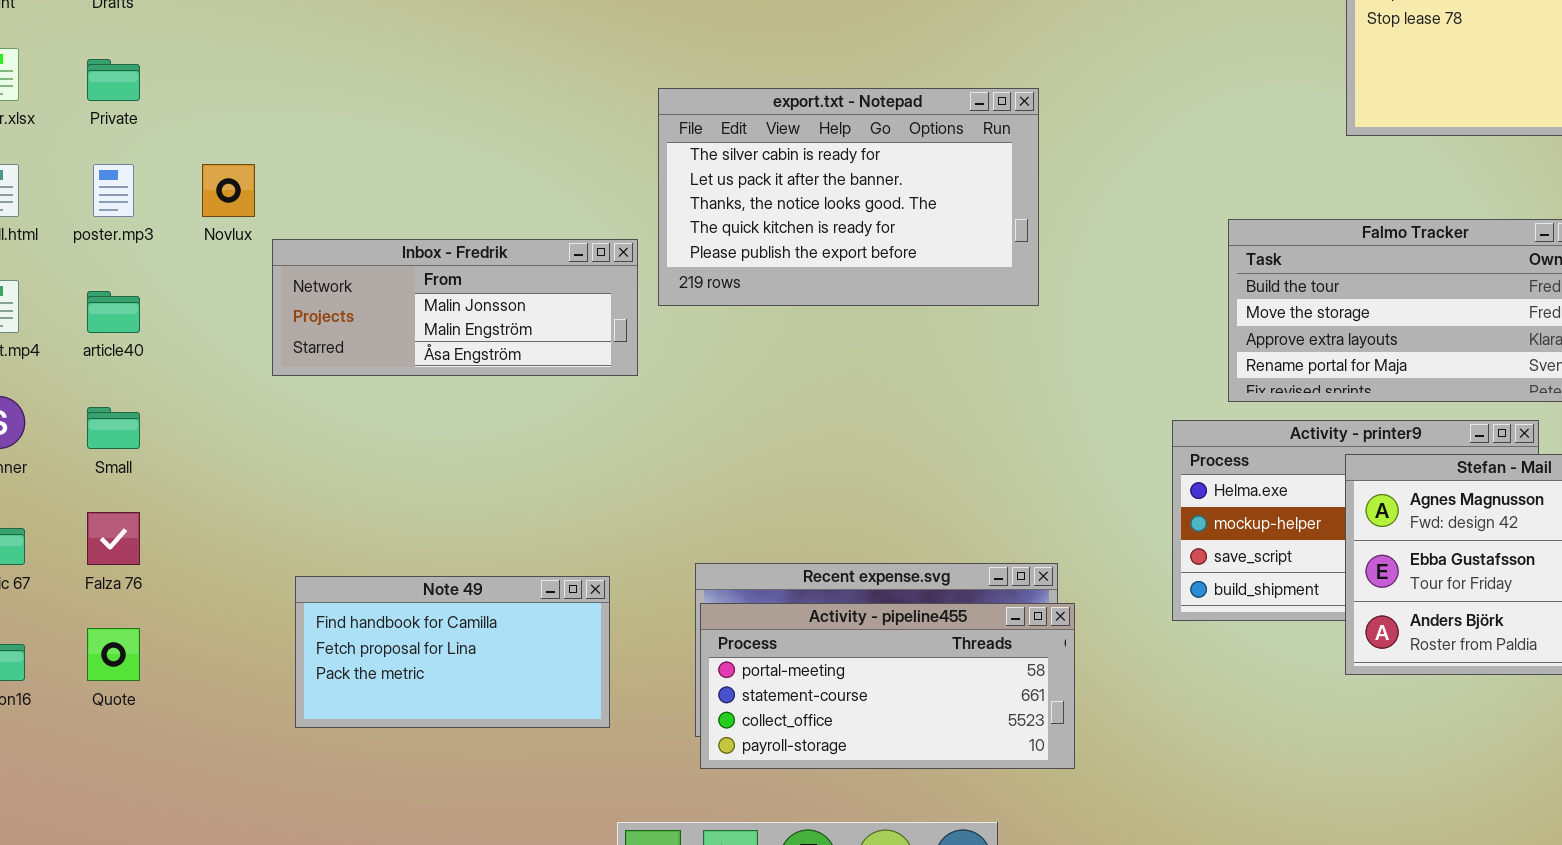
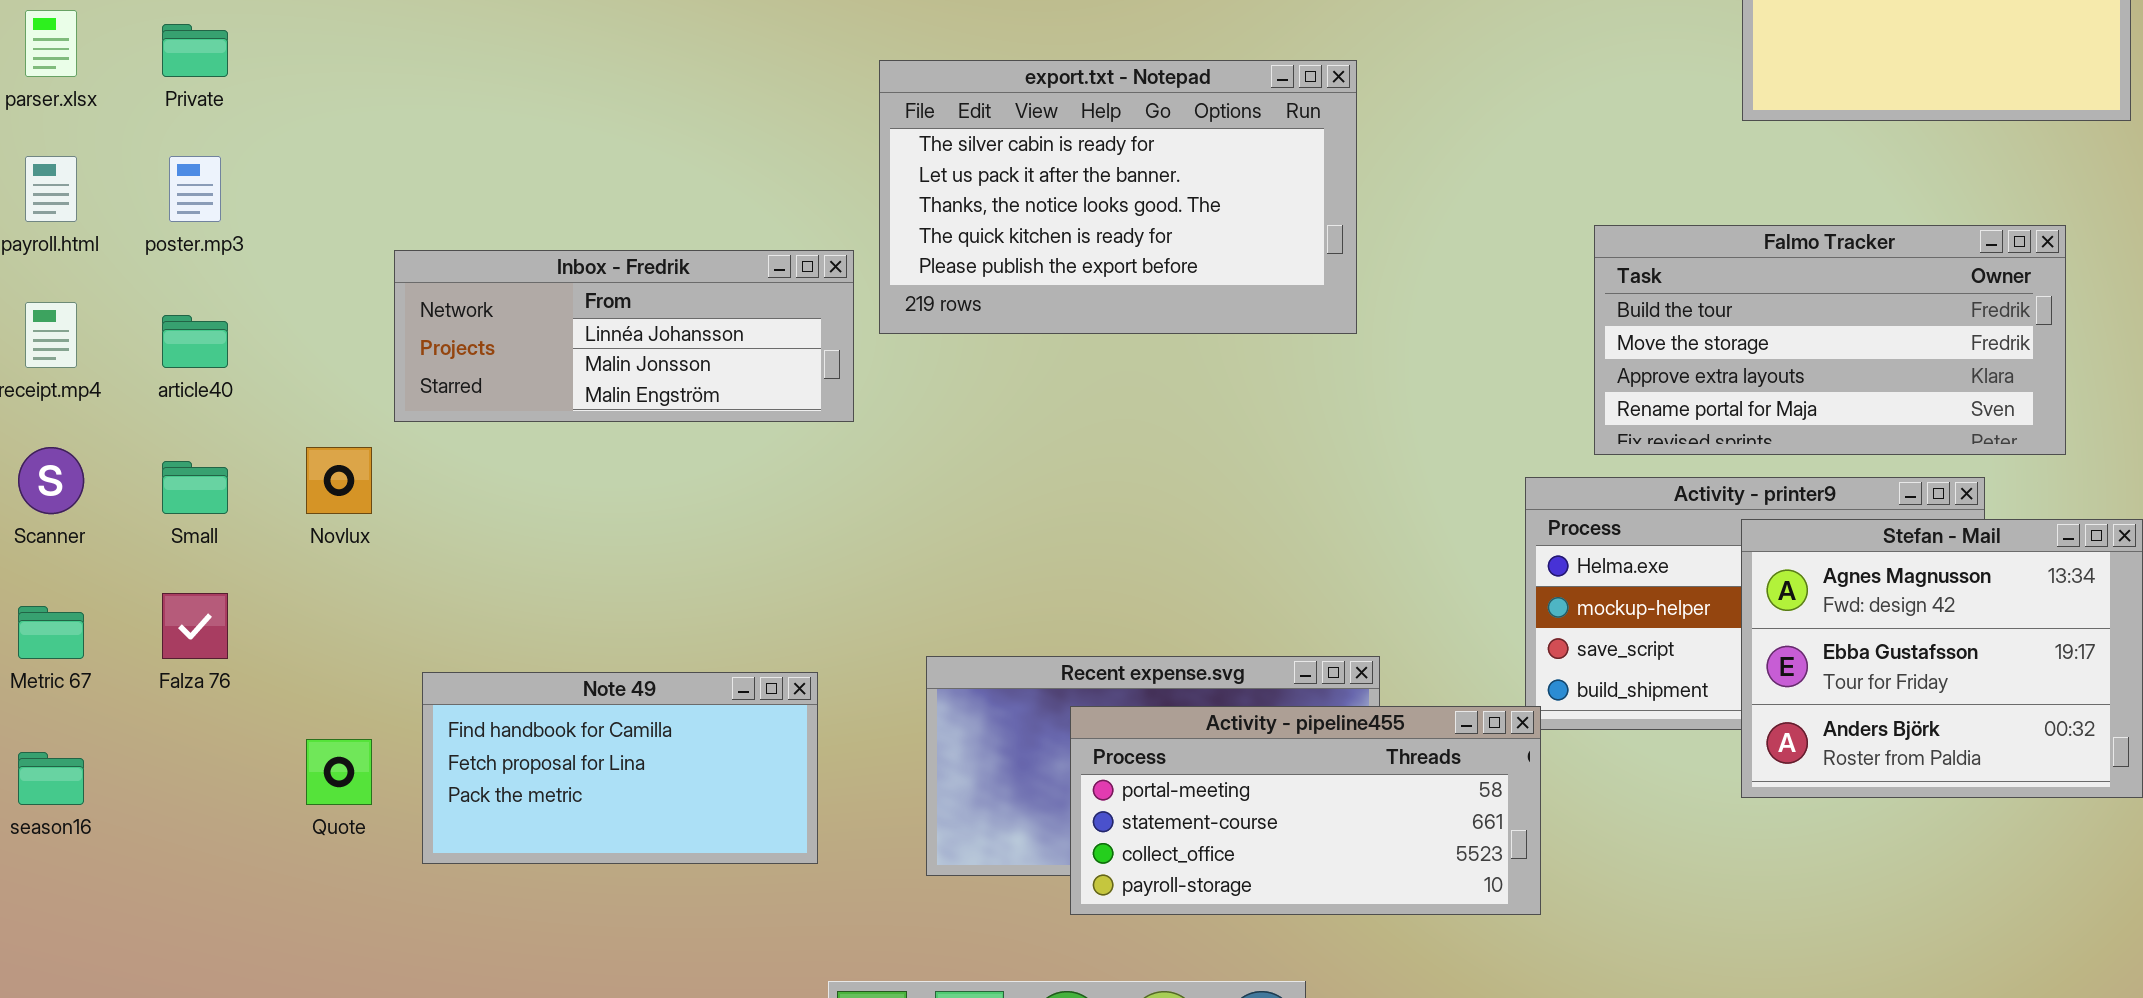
Novlux: [202,164,255,217] -> [306,447,372,514], moved
Inbox - Fredrik: [272,239,638,376] -> [394,250,854,422], scrolled up 1 row
Activity - pipeline455: [700,603,1075,769] -> [1070,706,1541,915], moved
Quote: [87,628,140,681] -> [306,739,372,805], moved

